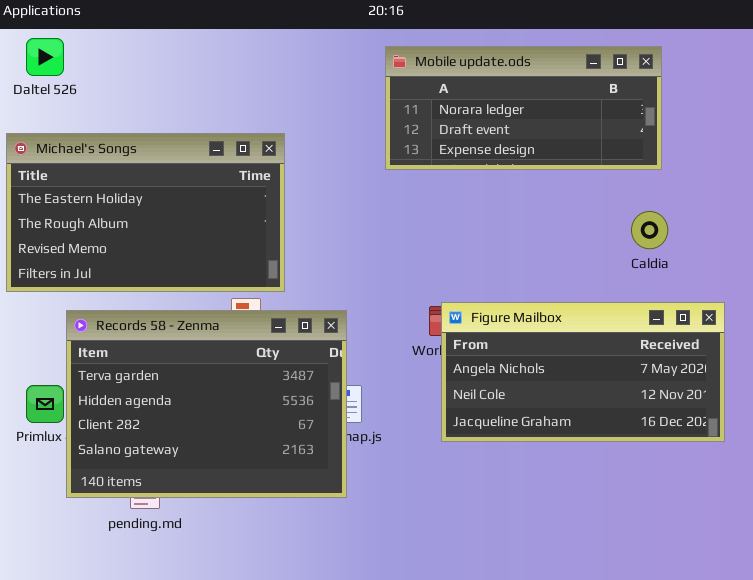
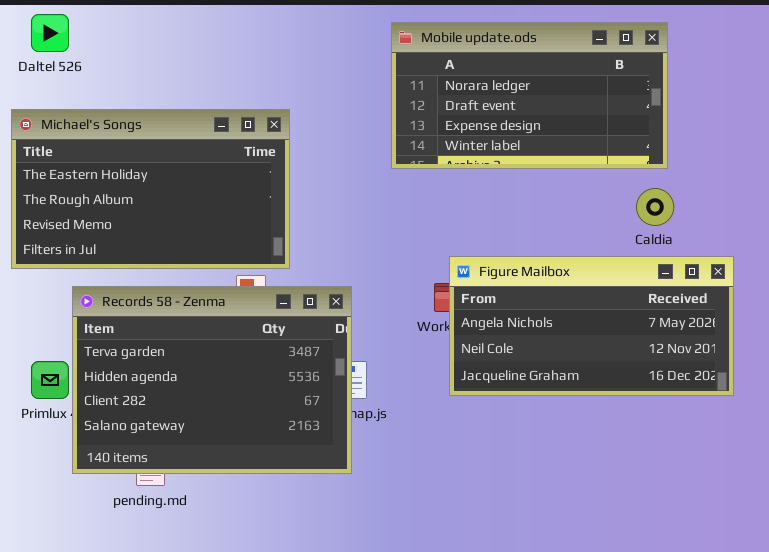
Mobile update.ods: [385,46,662,170] -> [391,22,668,169], resized
Figure Mailbox: [441,302,725,442] -> [449,256,734,396], moved

